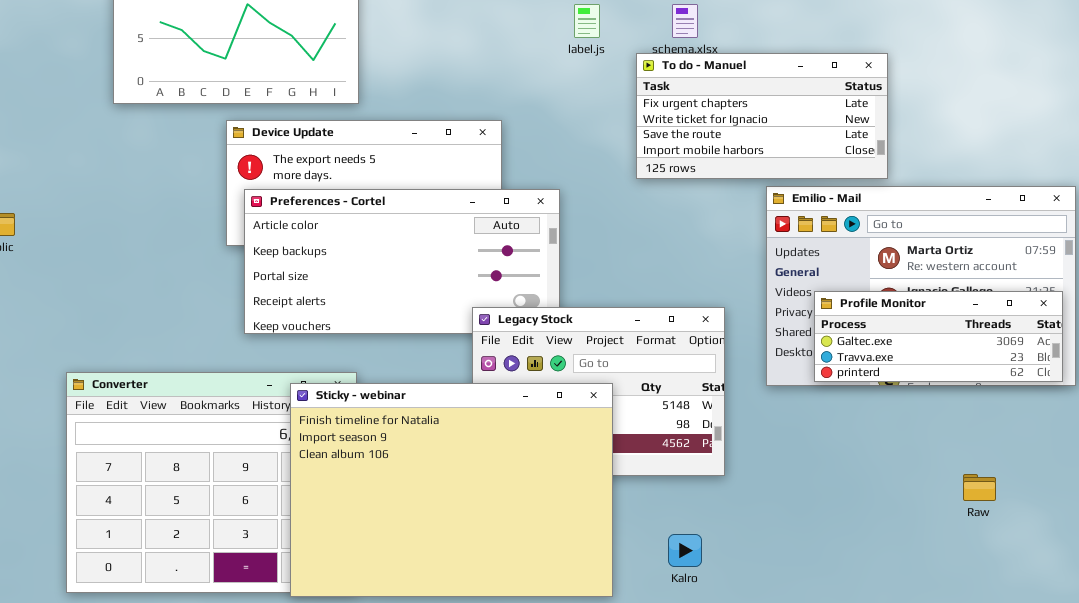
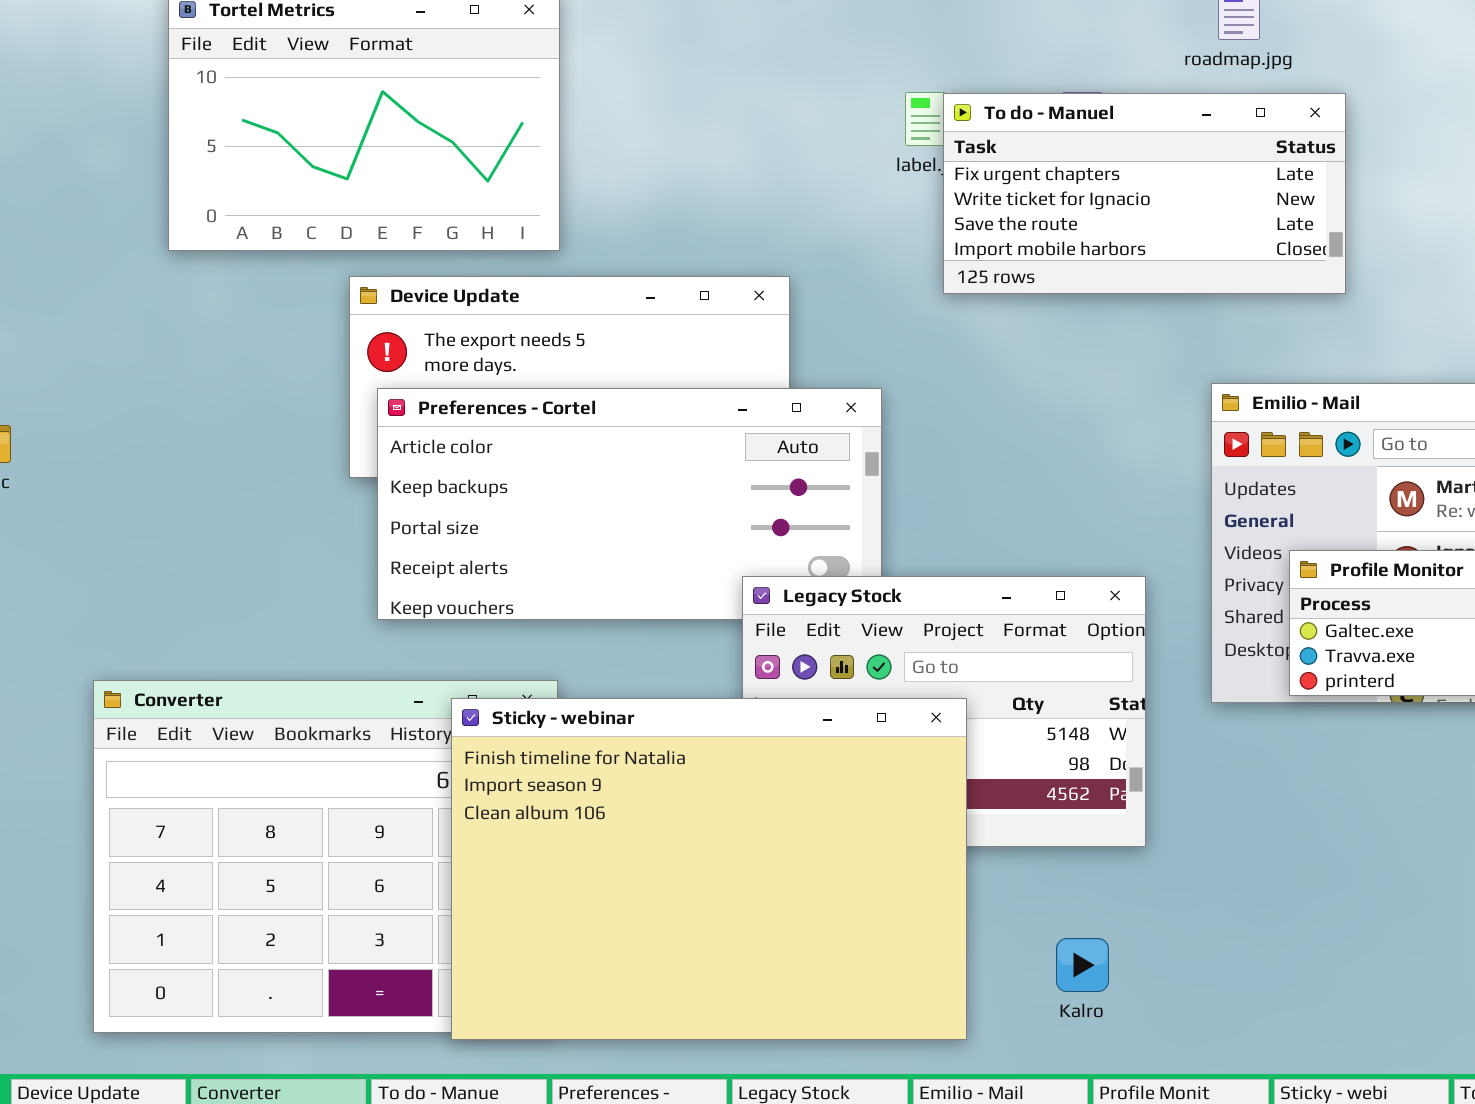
To do - Manuel: [636,53,888,179] -> [943,93,1346,294], moved

